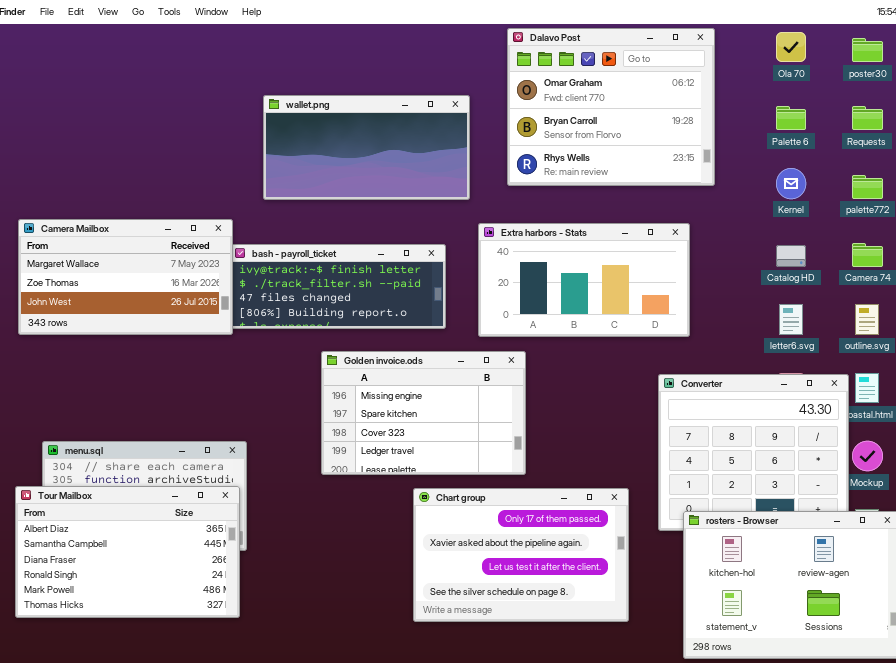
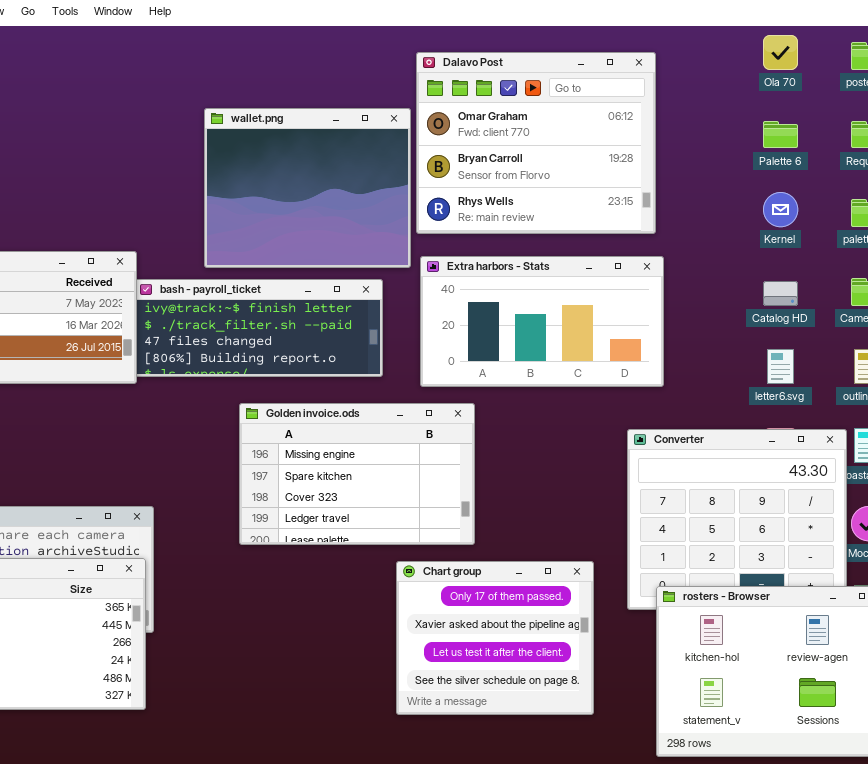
Dalavo Post: [507,28,715,186] -> [416,52,656,234], moved
wallet.png: [263,95,470,200] -> [204,108,411,268], resized
Chart group: [413,488,629,622] -> [396,561,594,715], resized

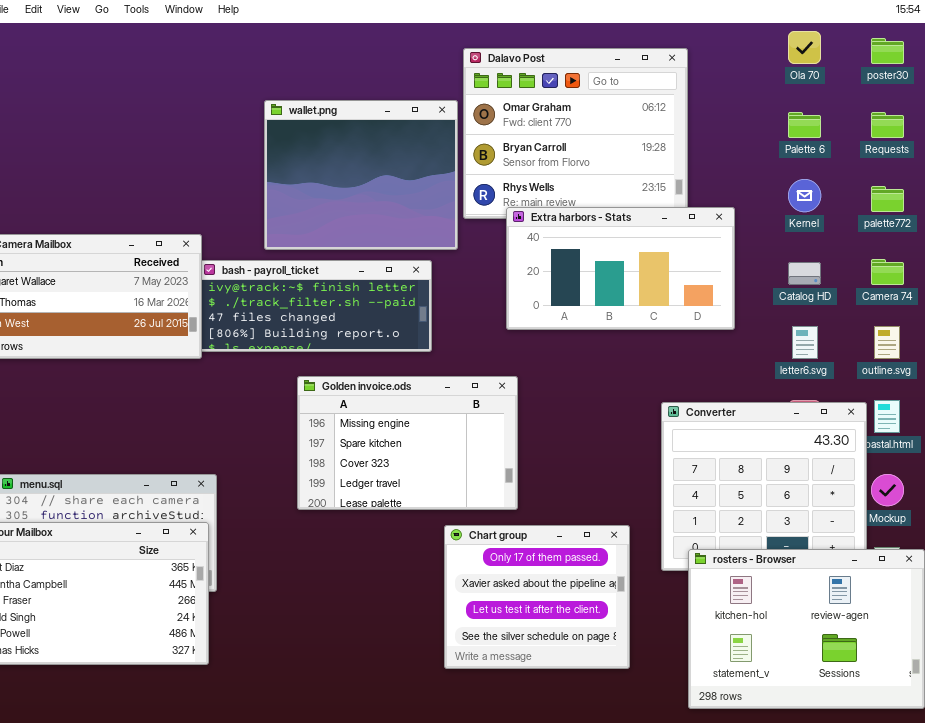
Extra harbors - Stats: [420,256,664,387] -> [506,207,735,330], moved

